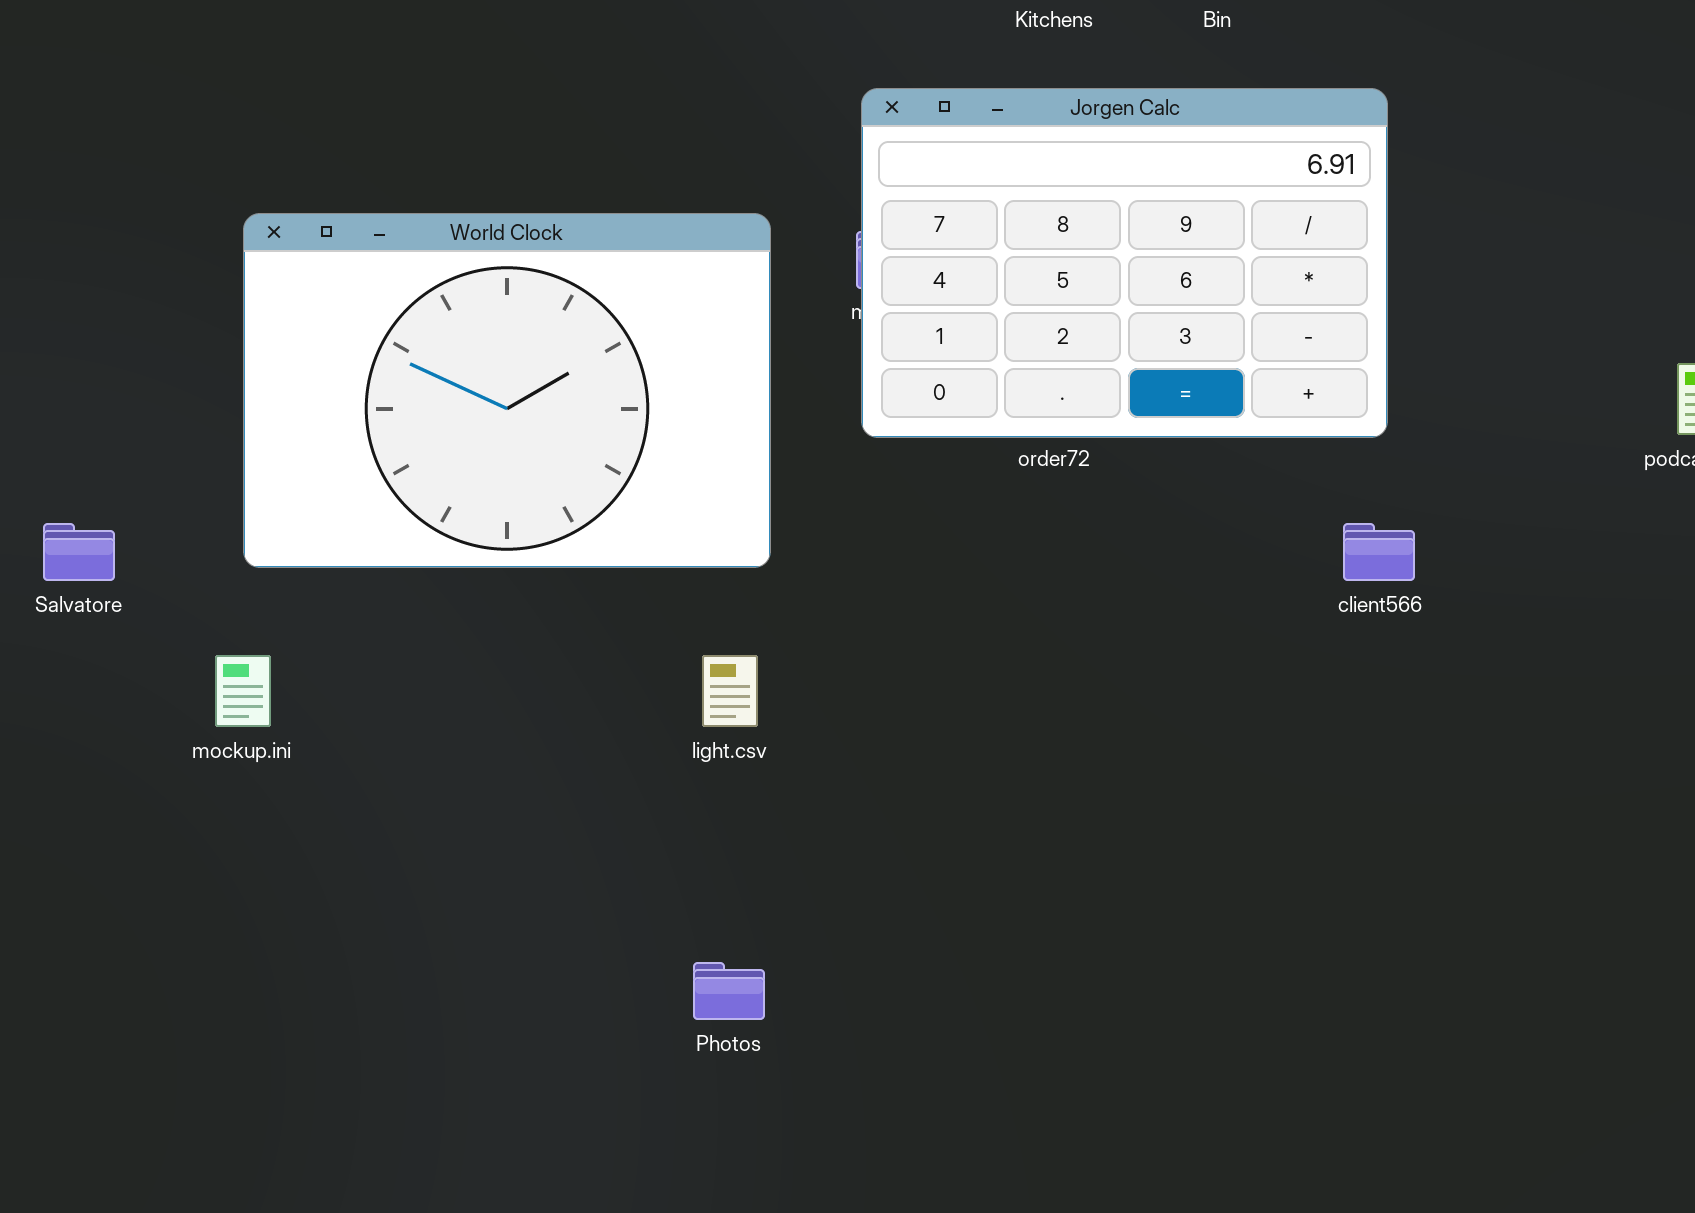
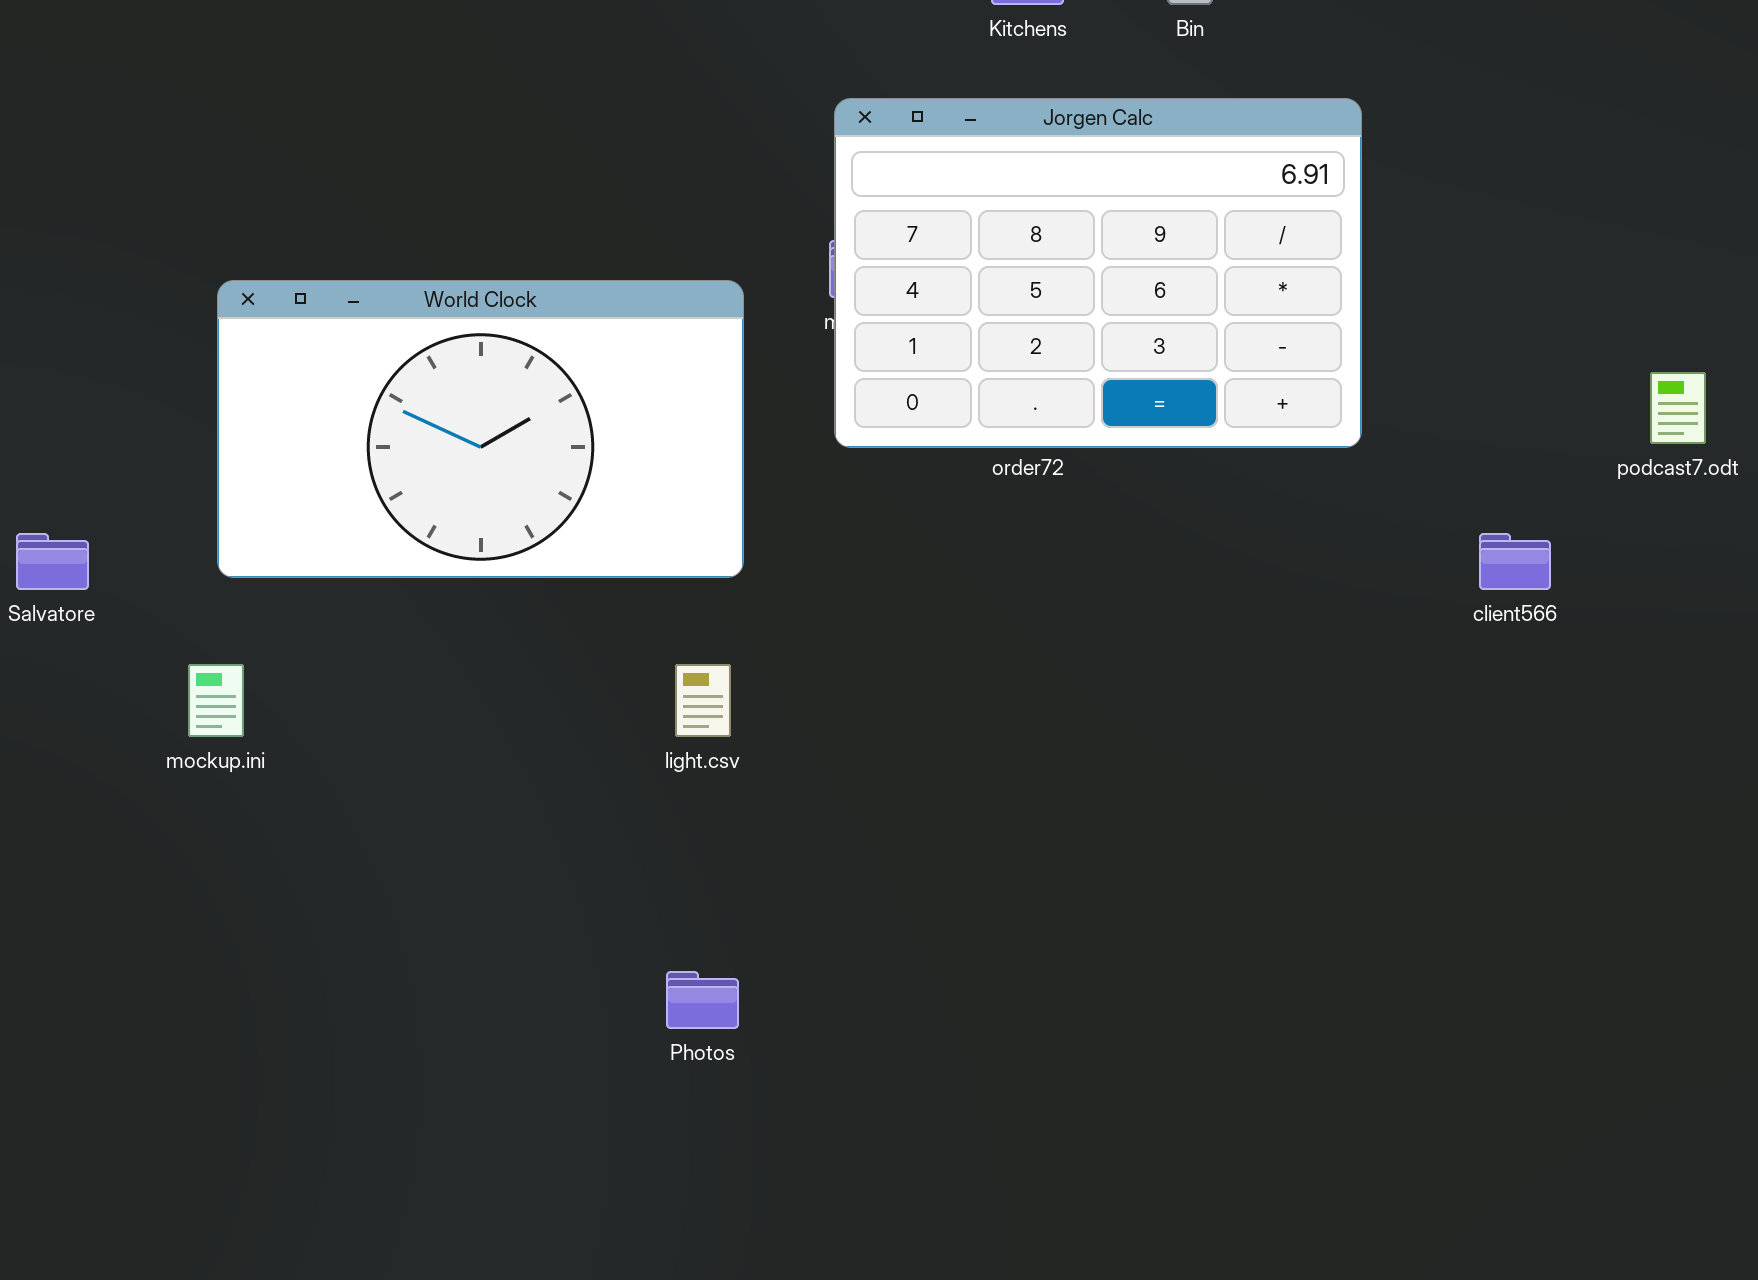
World Clock: [243,213,771,568] -> [217,280,744,578], resized
client566: [1343,523,1415,581] -> [1479,533,1551,590], moved

